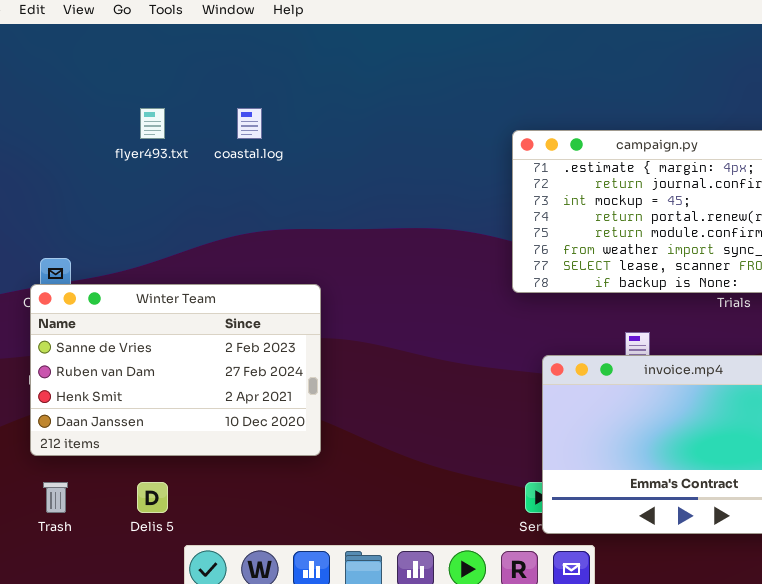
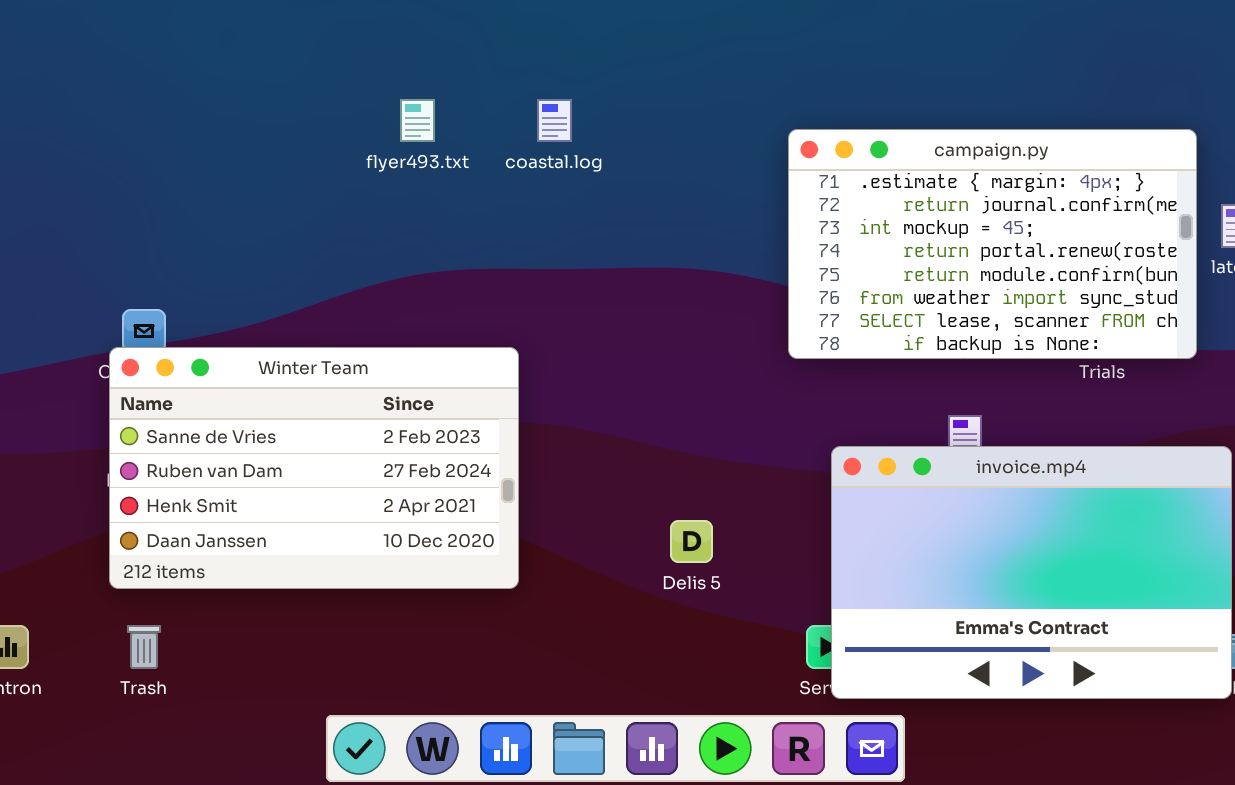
flyer493.txt: [140,108,165,139] -> [400,99,435,142], moved
coastal.log: [237,108,262,139] -> [537,99,572,142], moved
Delis 5: [137,482,168,513] -> [670,520,713,563], moved

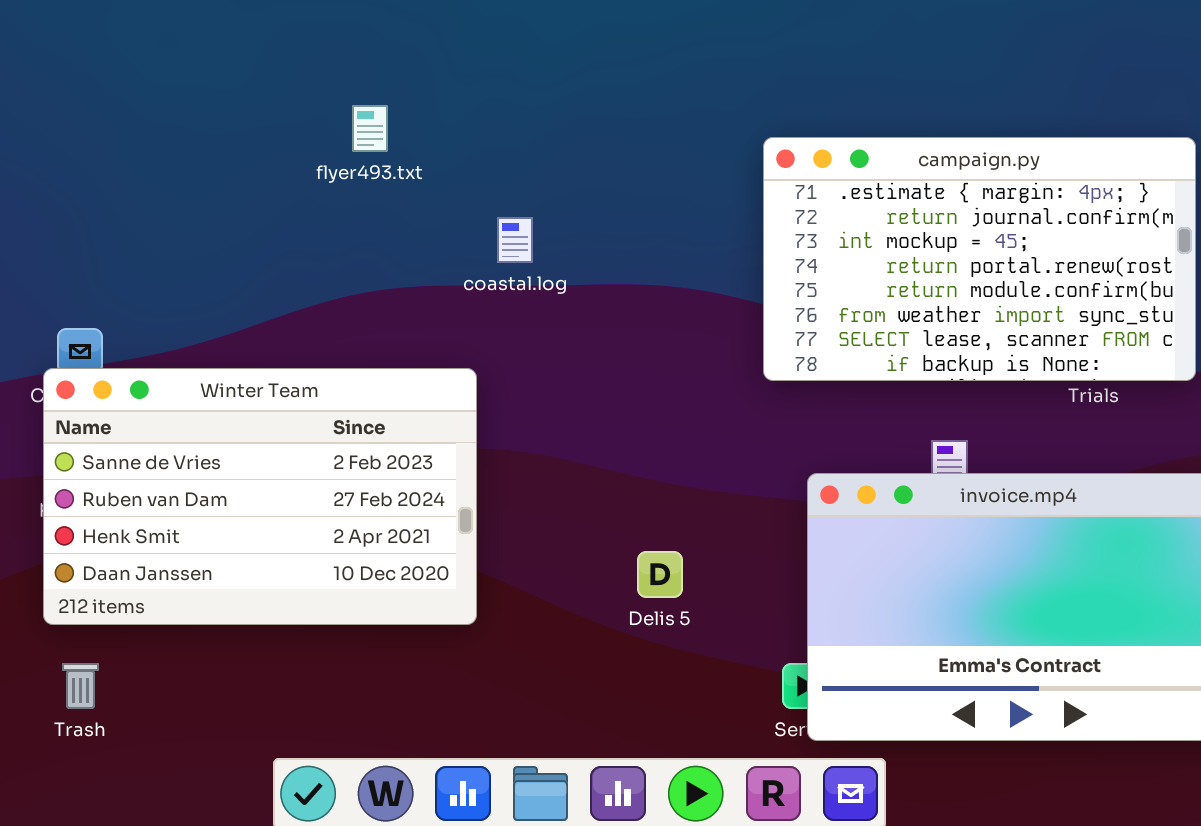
coastal.log: [537,99,572,142] -> [497,217,533,263], moved

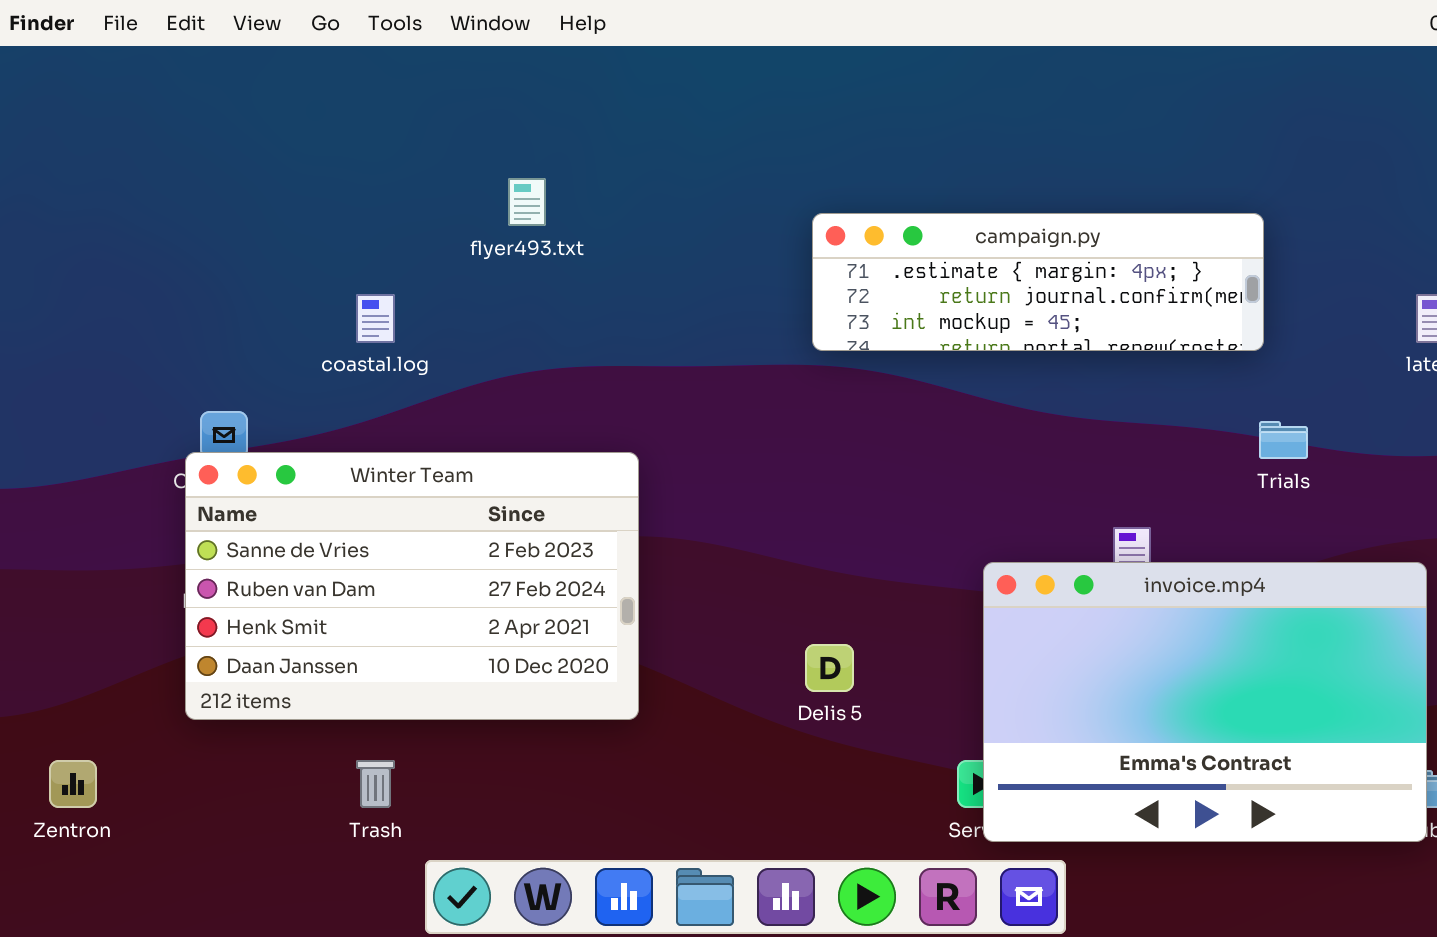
campaign.py: [763,137,1196,381] -> [812,213,1264,351], moved, resized
coastal.log: [497,217,533,263] -> [356,294,395,343], moved
Trash: [62,663,99,709] -> [356,760,395,808], moved

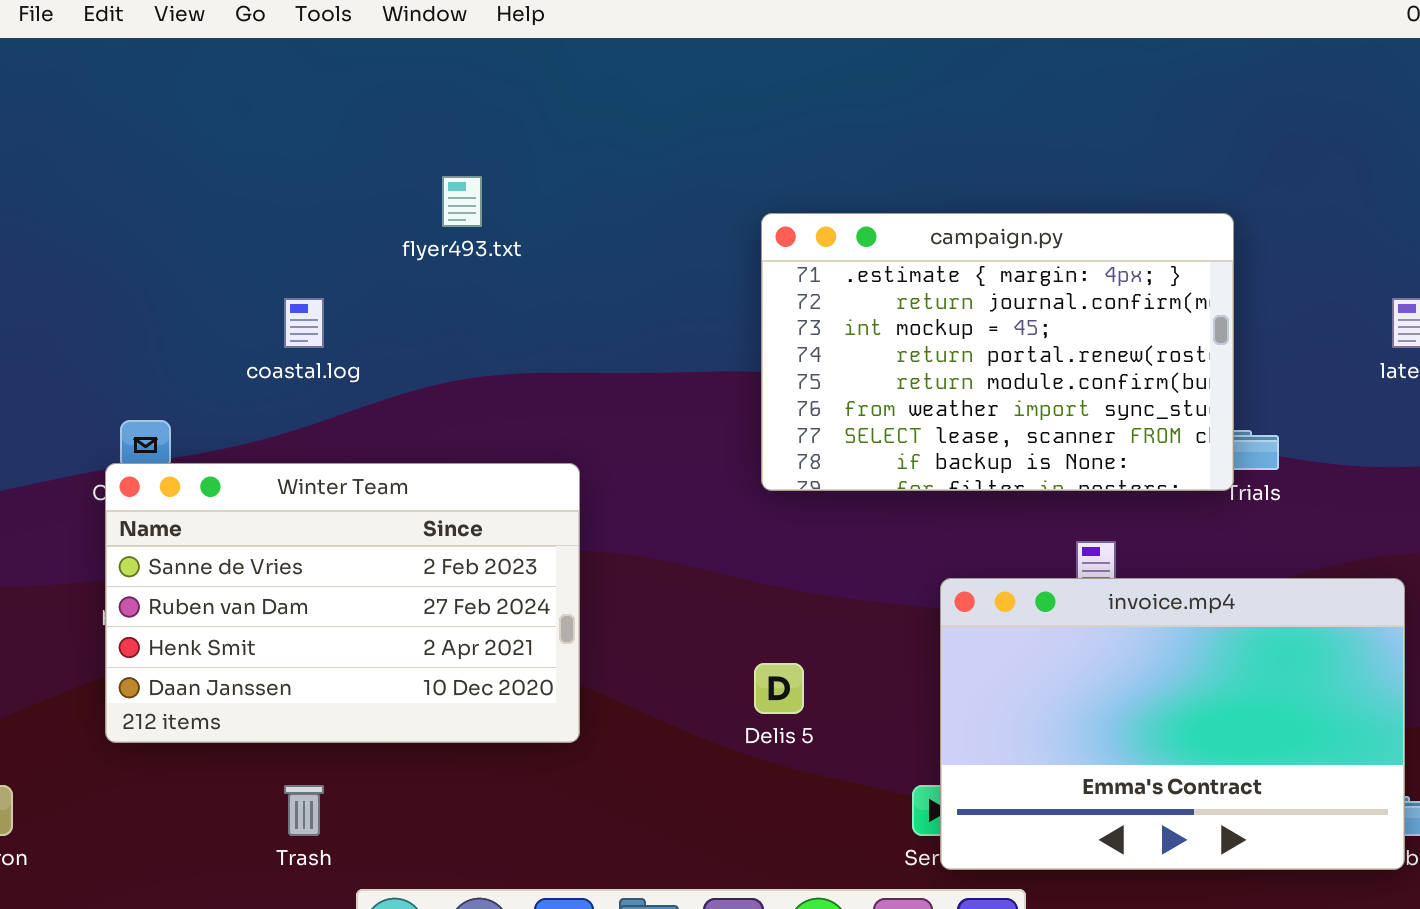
campaign.py: [812,213,1264,351] -> [761,213,1234,491], resized

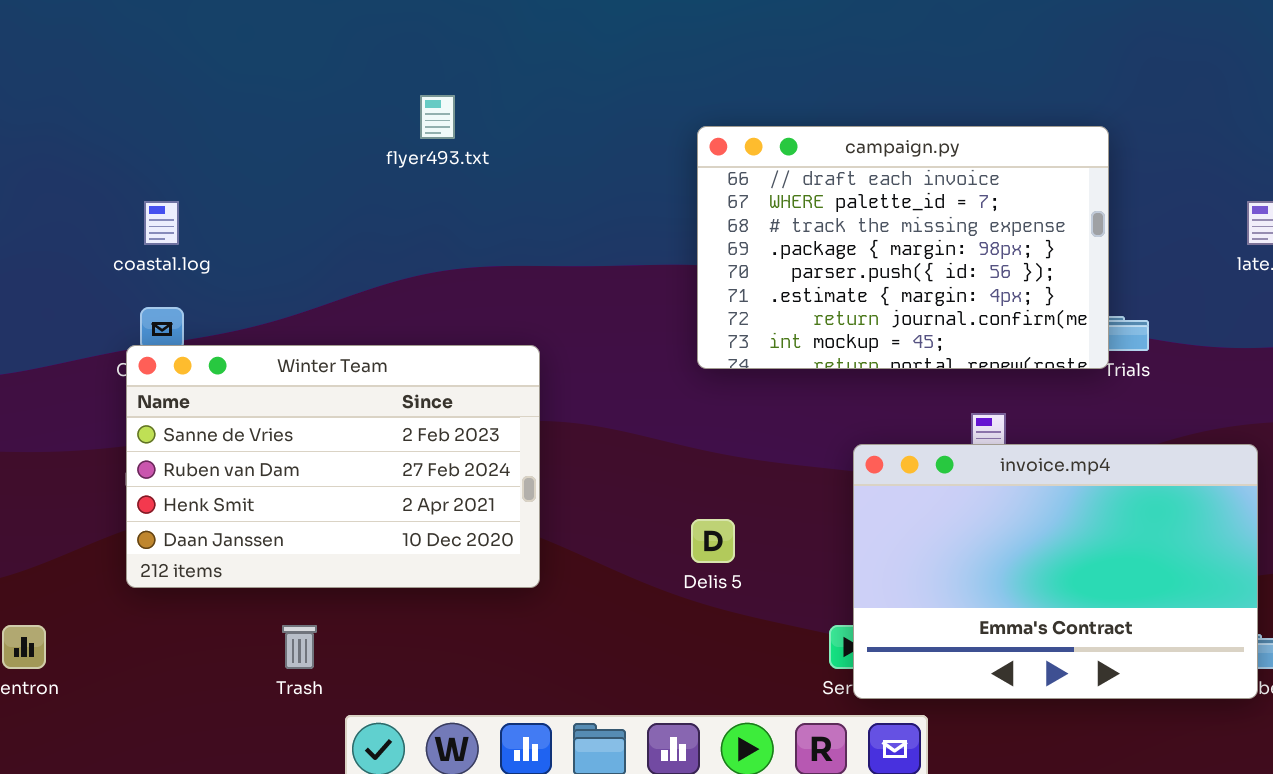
campaign.py: [761,213,1234,491] -> [697,126,1109,369], scrolled up 5 rows
coastal.log: [284,298,324,348] -> [144,201,179,245], moved

